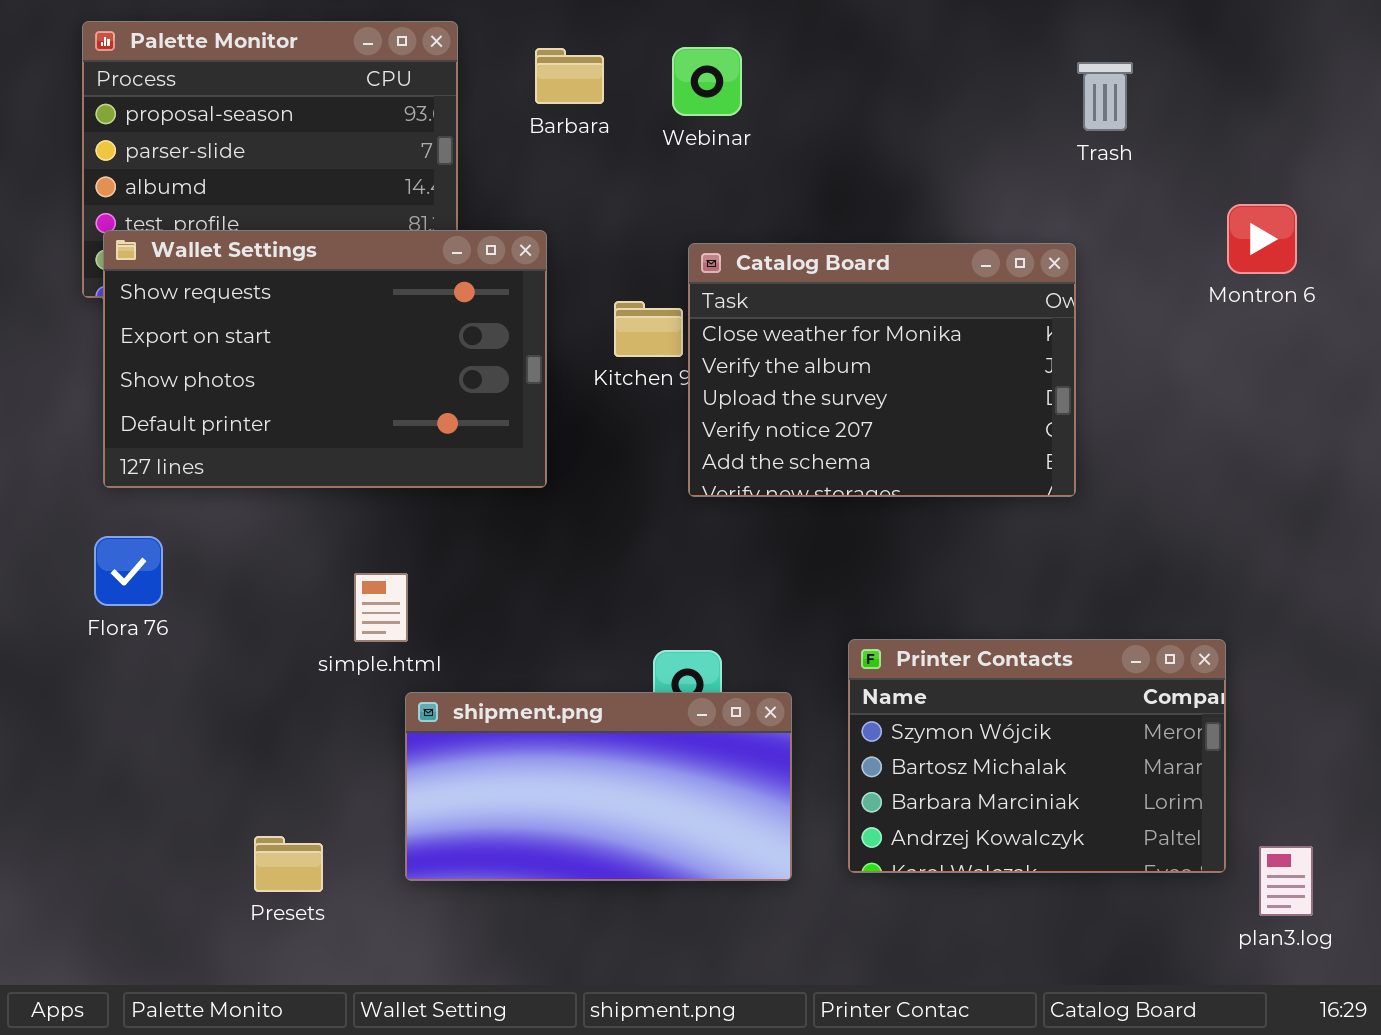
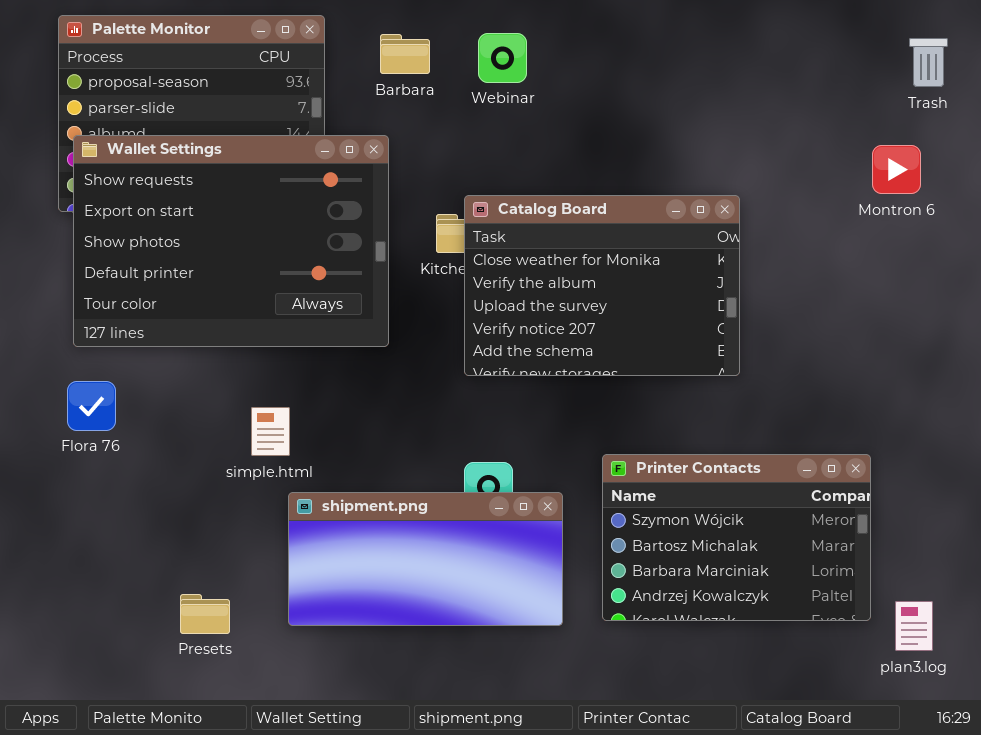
Trash: [1077,62,1133,131] -> [909,38,948,87], moved
Wallet Settings: [103,230,547,488] -> [73,135,389,347], resized
Catalog Board: [688,243,1076,497] -> [464,195,740,376], moved

